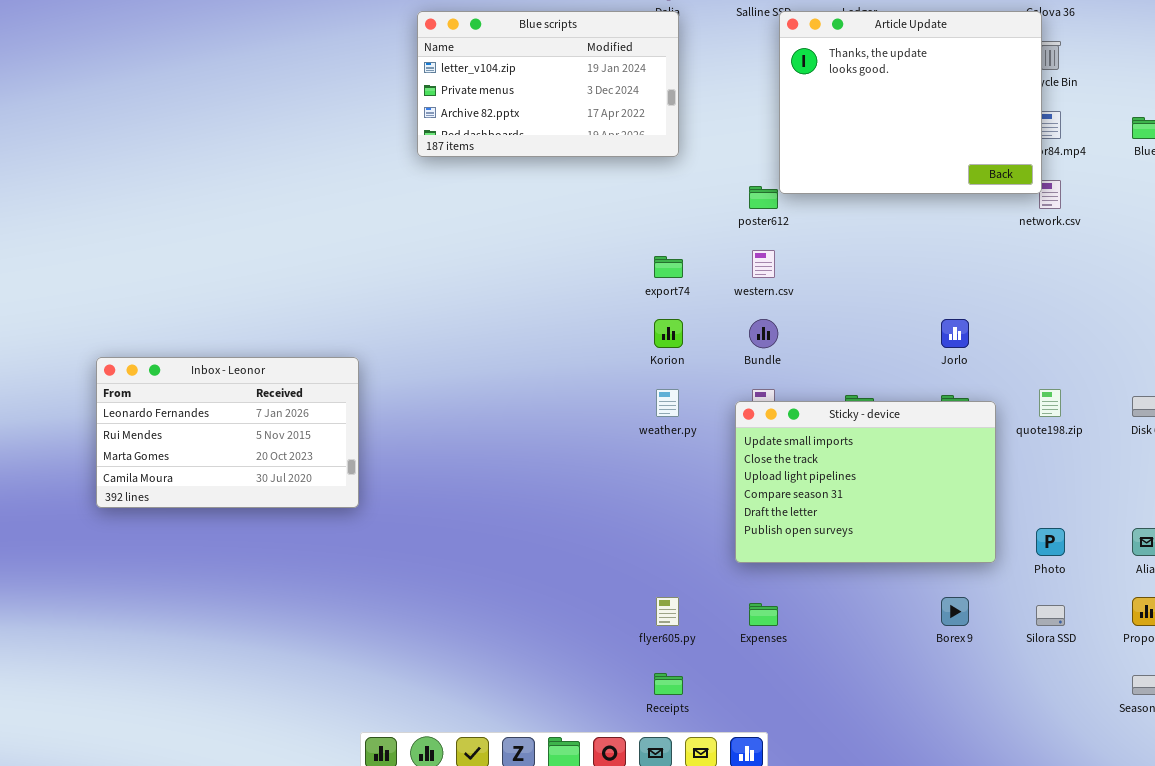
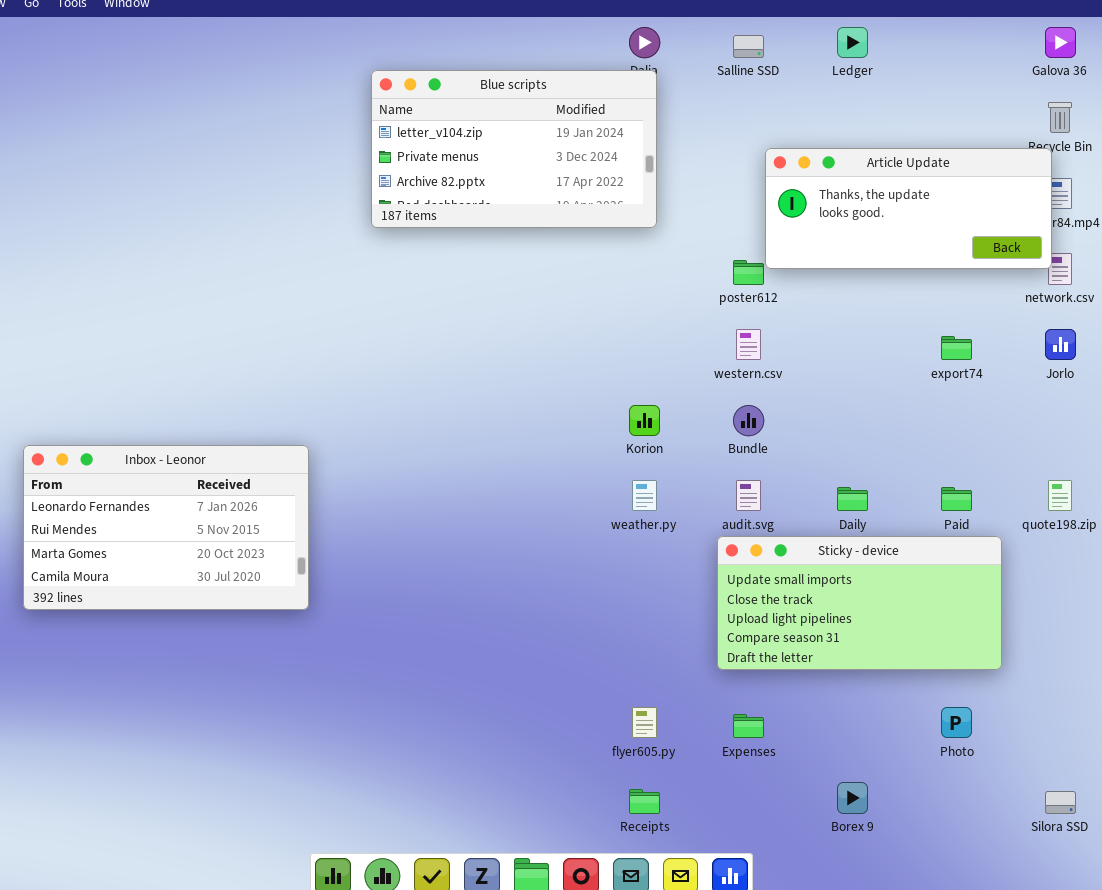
Article Update: [779,11,1042,194] -> [765,148,1052,269], resized
export74: [654,256,683,278] -> [941,336,972,360], moved
Jorlo: [941,319,969,348] -> [1045,329,1076,360], moved
Sticky - device: [735,401,996,563] -> [717,536,1002,670], resized
Photo: [1036,528,1065,556] -> [941,707,972,738], moved
Borex 9: [941,597,969,626] -> [837,782,868,814], moved
Silora SSD: [1036,605,1065,626] -> [1045,791,1076,814], moved

